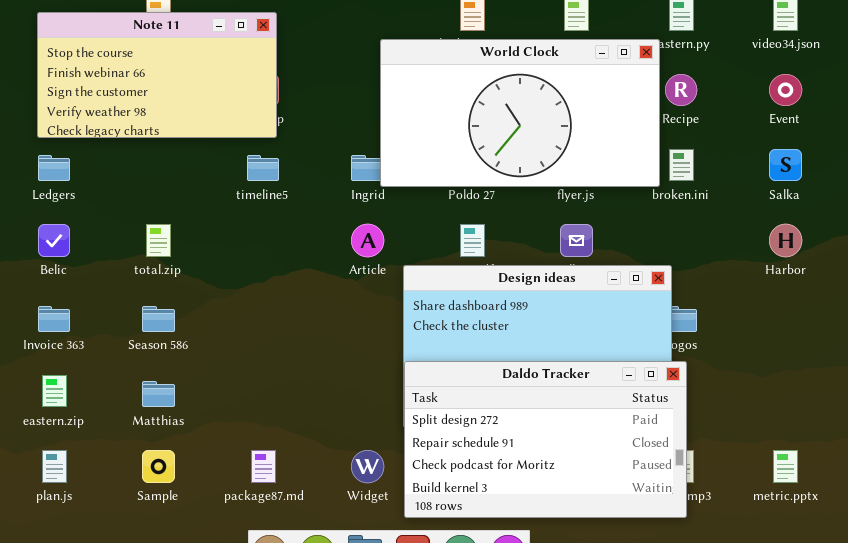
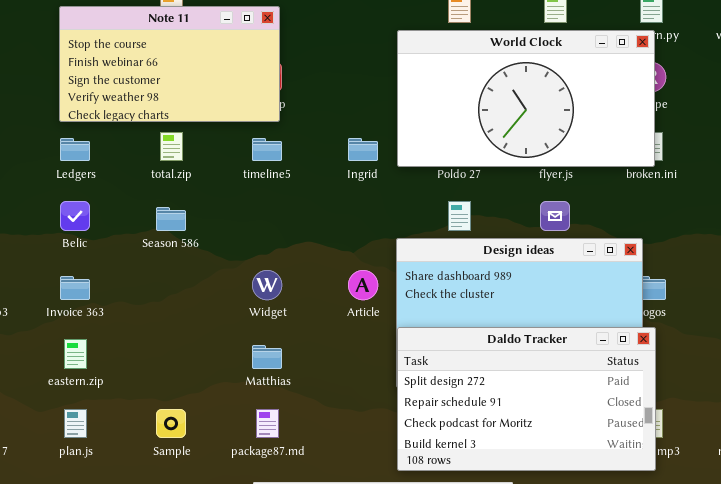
World Clock: [380,39,660,187] -> [397,30,655,167], moved
total.zip: [146,224,171,257] -> [160,132,183,161], moved
Article: [351,224,384,257] -> [348,270,378,300], moved
Season 586: [142,306,175,332] -> [156,207,186,231], moved
Matthias: [142,381,175,407] -> [252,345,282,369], moved
Widget: [351,450,384,483] -> [252,270,282,300], moved

